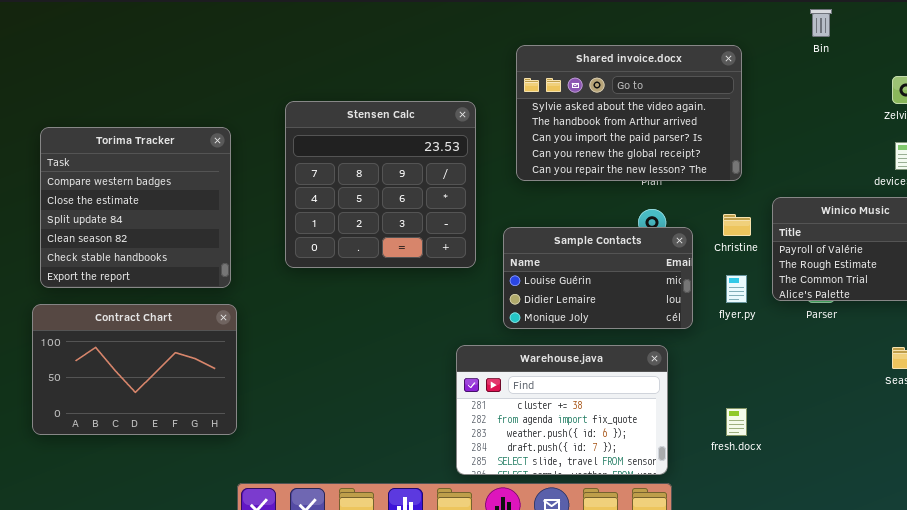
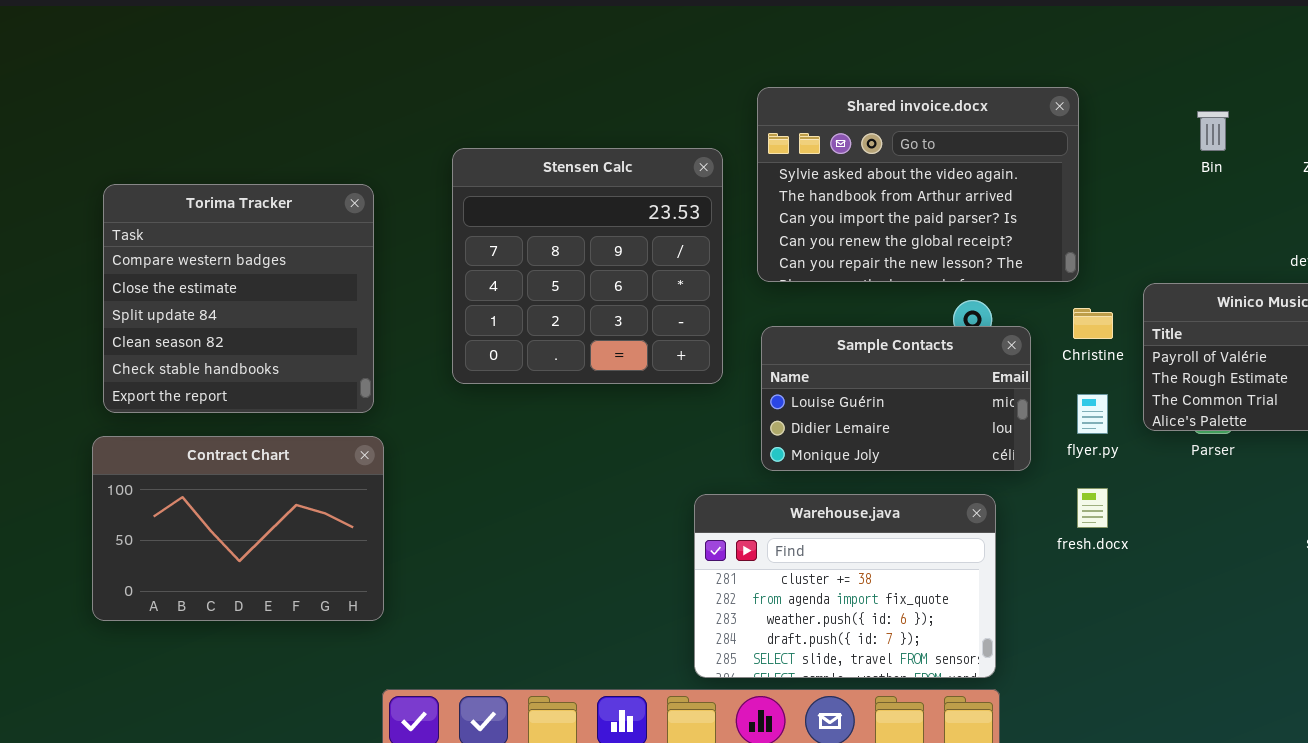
Bin: [810,9,832,37] -> [1197,111,1229,151], moved
Shared invoice.docx: [516,45,742,181] -> [757,87,1079,282], moved
fresh.docx: [726,408,747,436] -> [1077,488,1108,528], moved

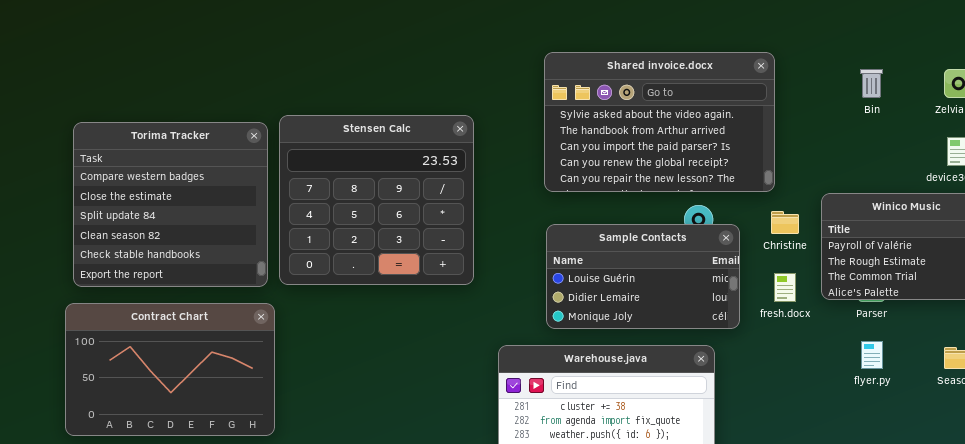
Stensen Calc: [452,148,723,384] -> [279,115,474,285], moved
flyer.py: [1077,394,1108,434] -> [861,341,883,369], moved
fresh.docx: [1077,488,1108,528] -> [774,273,796,302], moved

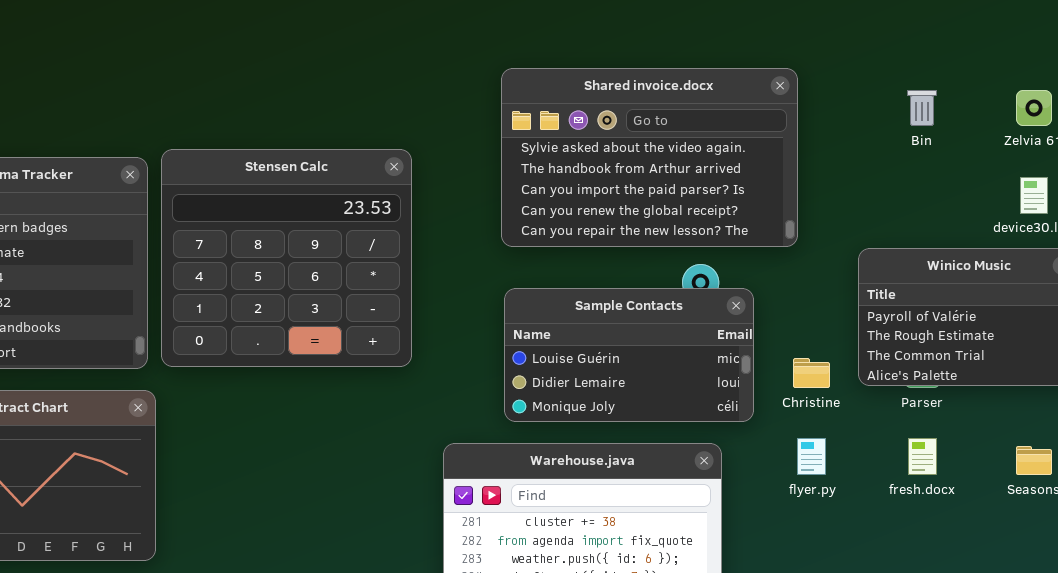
Christine: [771,211,799,234] -> [793,358,830,388], moved
fresh.docx: [774,273,796,302] -> [908,438,937,475], moved
flyer.py: [861,341,883,369] -> [797,438,826,475], moved

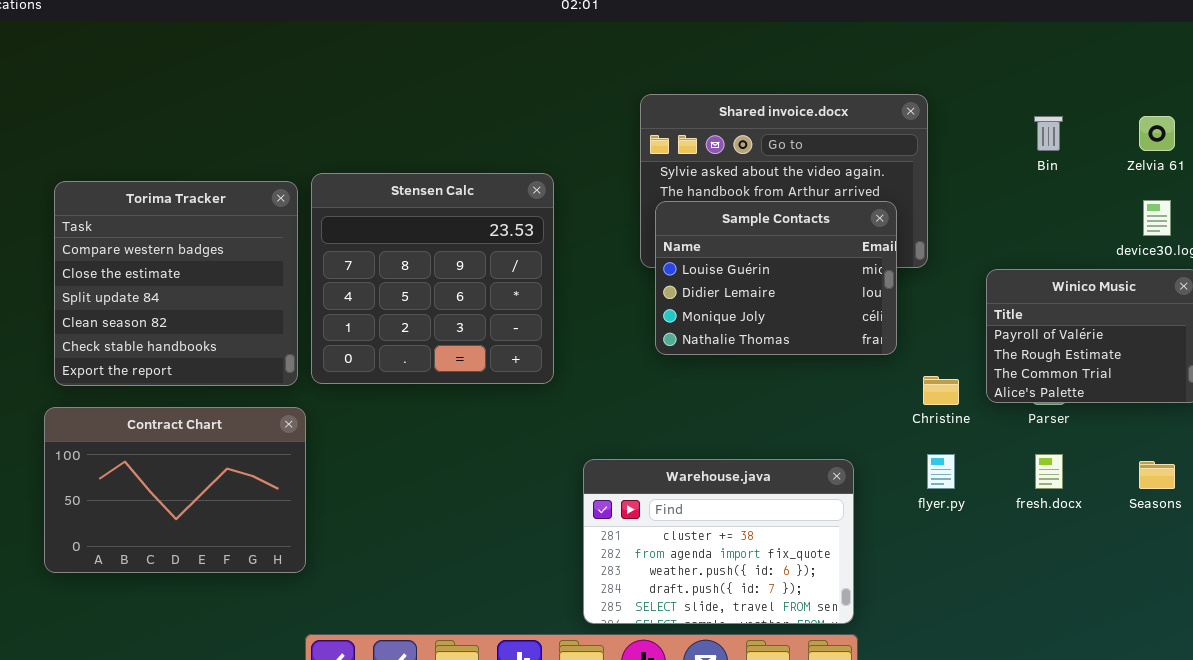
Sample Contacts: [504,288,754,422] -> [655,201,897,355], moved, resized

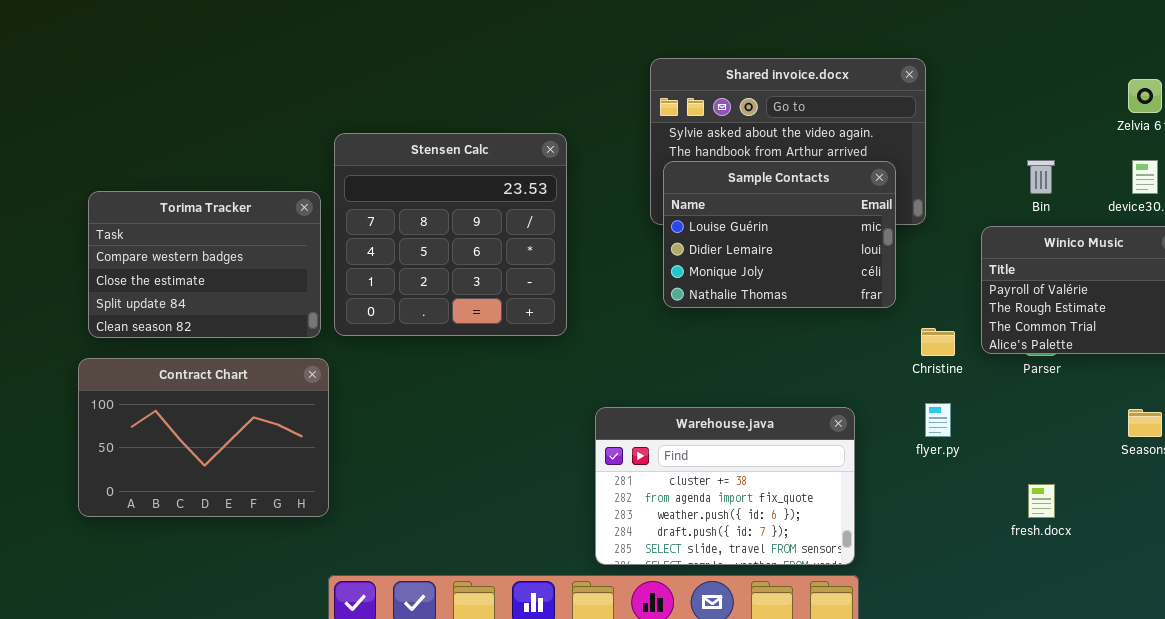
Bin: [1034,116,1063,151] -> [1027,160,1055,194], moved
Torima Tracker: [54,181,298,386] -> [88,191,321,338], resized
fresh.docx: [1035,454,1063,489] -> [1028,484,1055,518], moved

